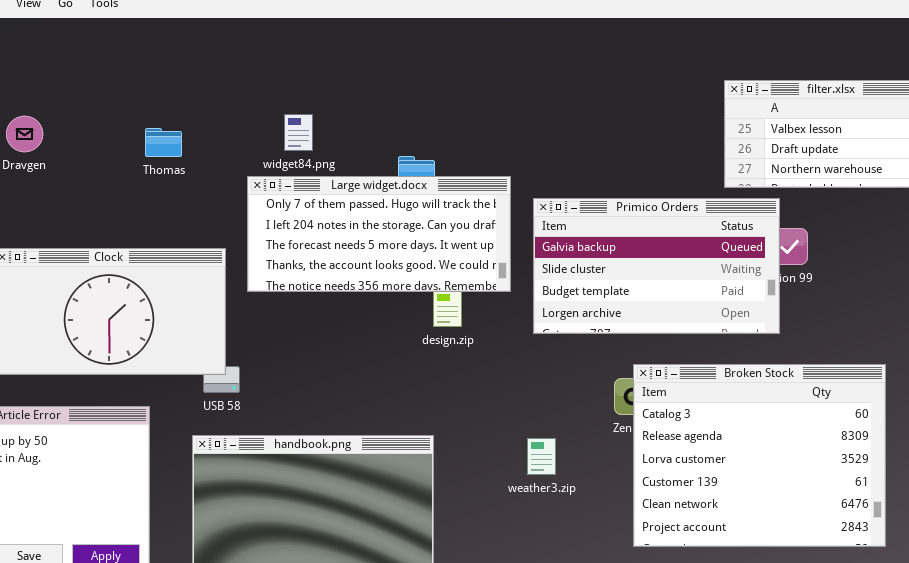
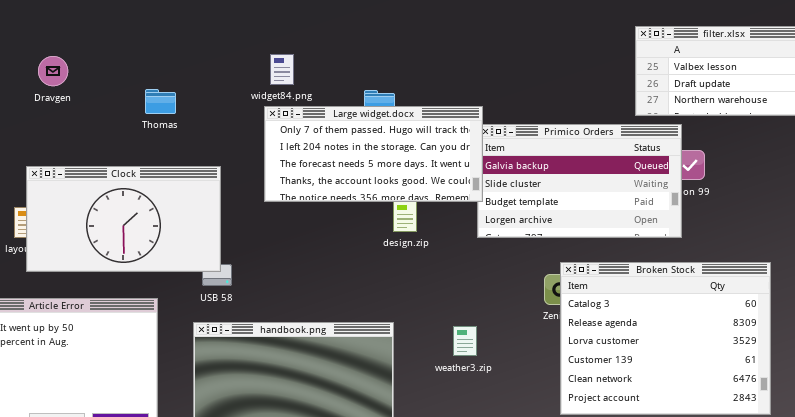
Thomas: [145,128,182,157] -> [145,89,176,114], moved
Large widget.docx: [247,176,511,292] -> [264,106,483,202], moved
weather3.zip: [527,438,556,475] -> [453,326,477,356], moved

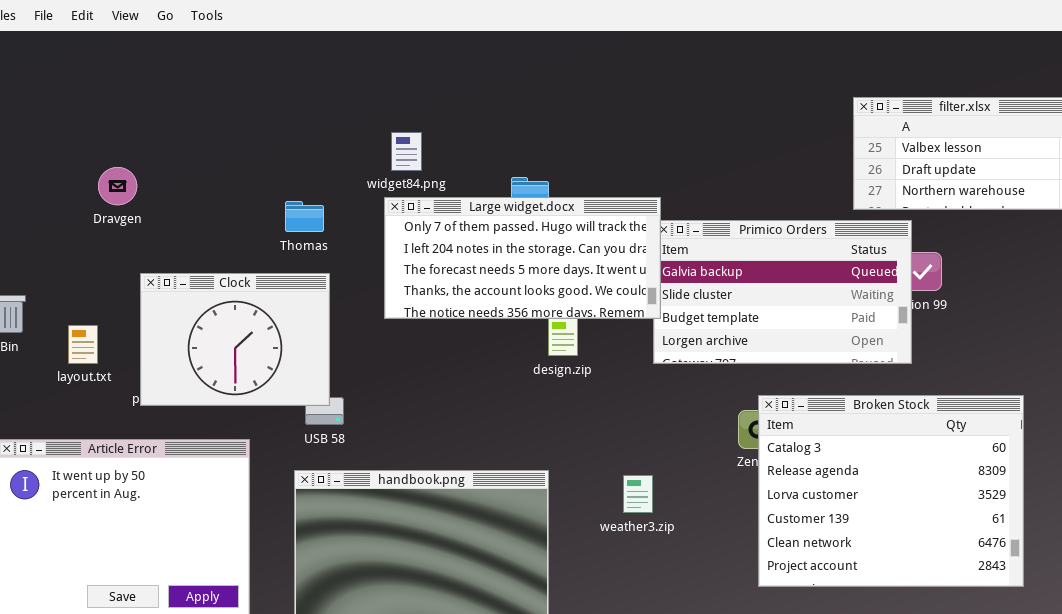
Dravgen: [38,56,68,86] -> [98,167,137,205], moved
Thomas: [145,89,176,114] -> [285,201,324,232], moved
Clock: [26,166,221,272] -> [140,273,330,406], resized

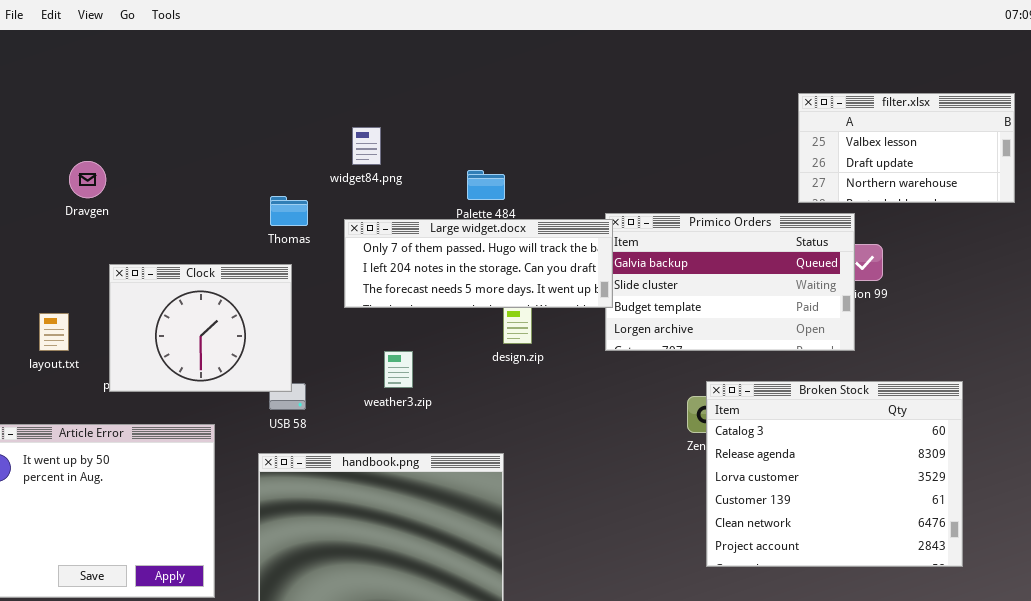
Large widget.docx: [384,197,661,319] -> [344,219,613,308], resized
Thomas: [285,201,324,232] -> [270,196,308,226], moved
weather3.zip: [623,475,653,513] -> [384,351,413,388], moved

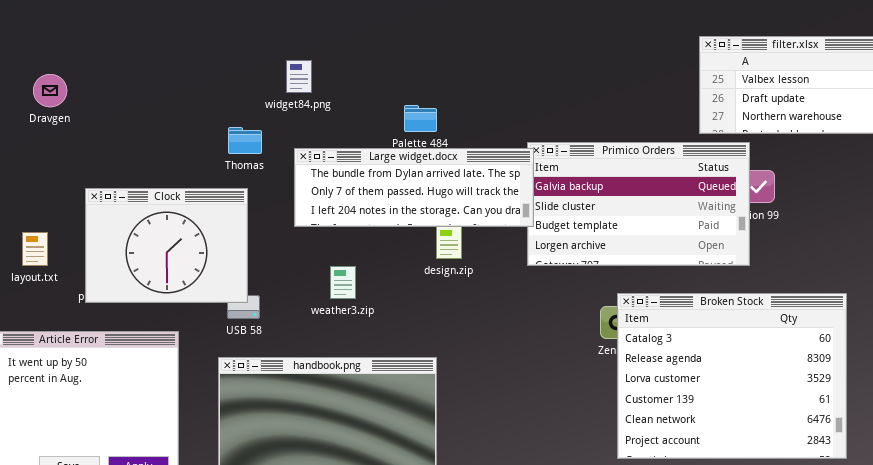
widget84.png: [352,127,381,165] -> [286,60,312,93], moved
Dravgen: [69,161,106,198] -> [33,74,67,107], moved
Large widget.docx: [344,219,613,308] -> [294,148,534,227], scrolled up 1 row

